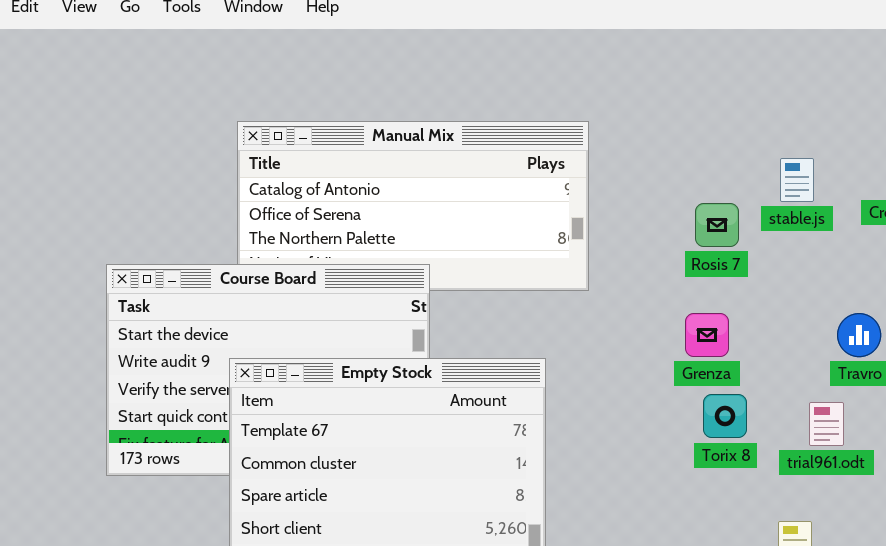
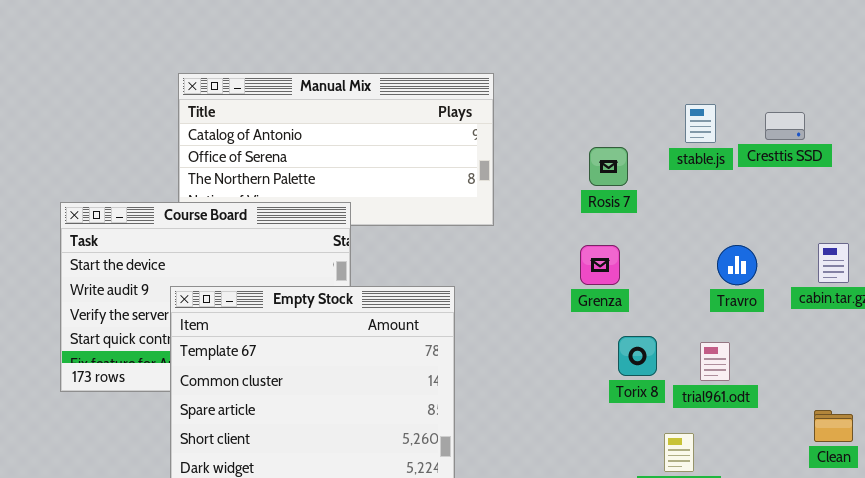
stable.js: [780,158,814,202] -> [685,104,716,143], moved
Torix 8: [703,394,747,438] -> [618,336,657,376], moved
trial961.odt: [809,402,844,446] -> [700,342,730,381], moved

